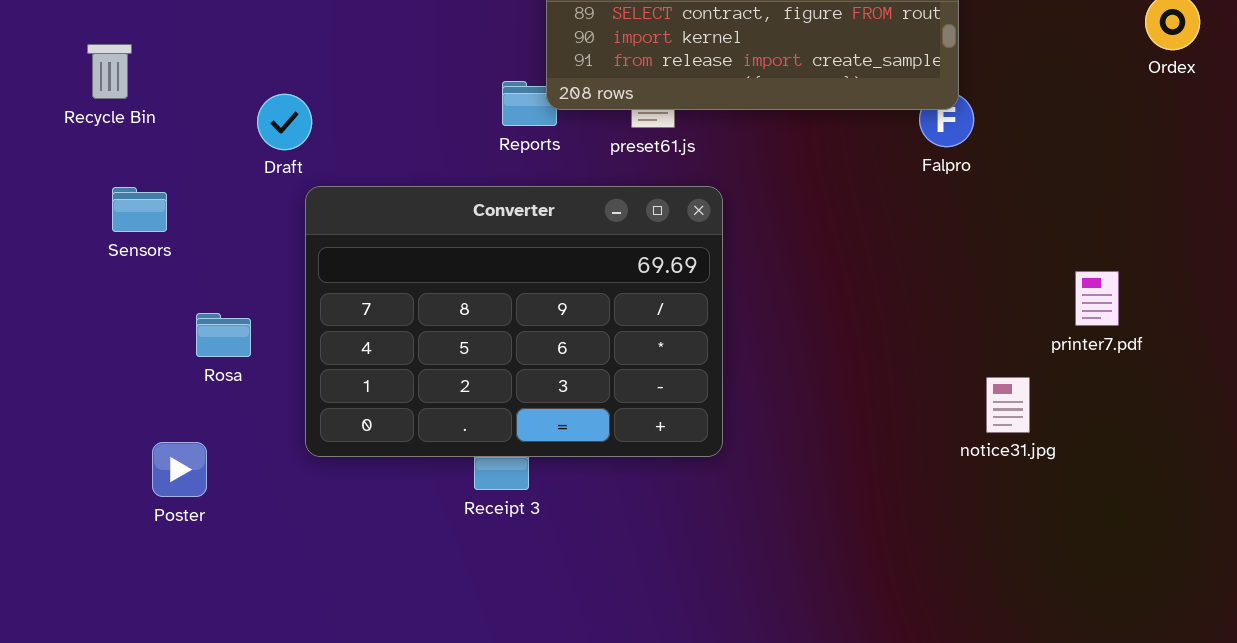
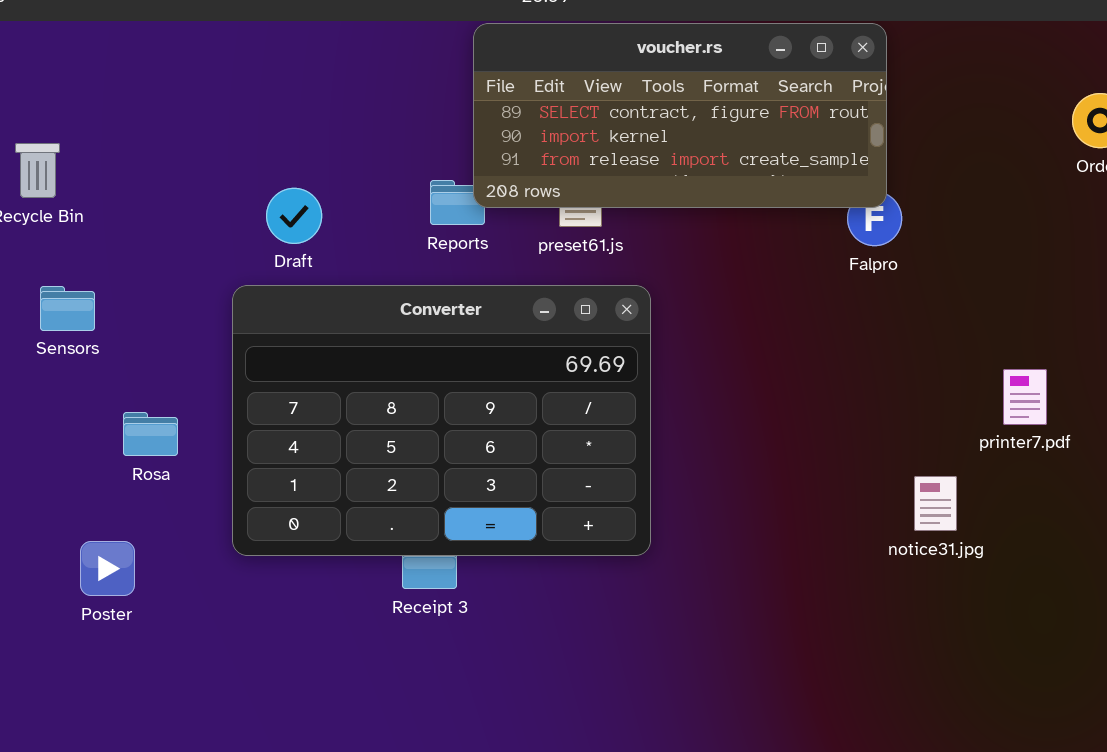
Draft: [257,94,312,150] -> [266,188,322,244], moved

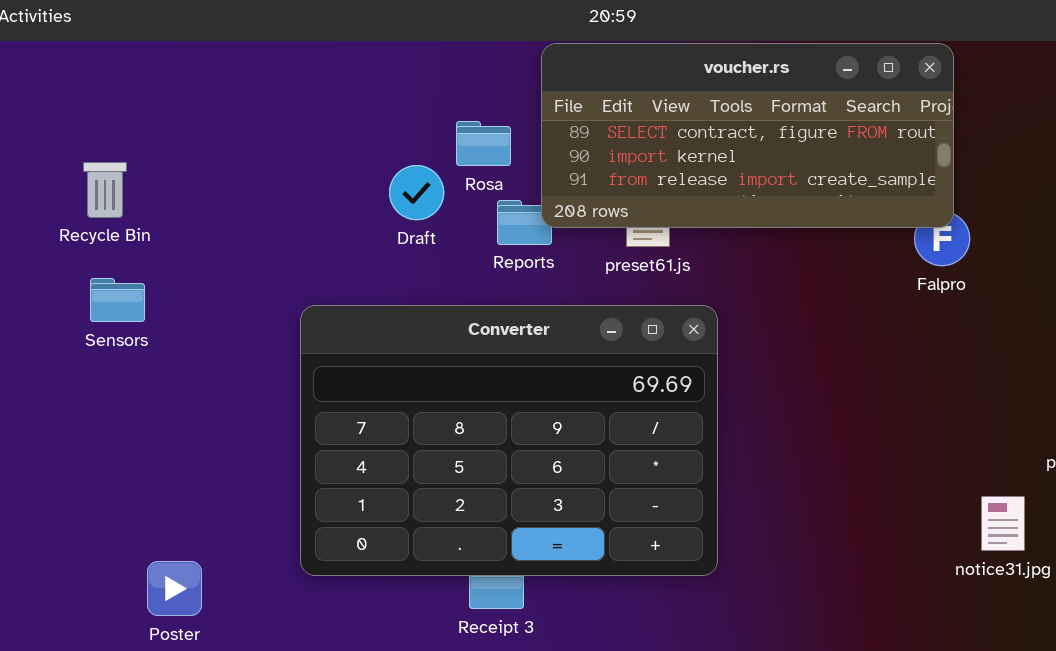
Draft: [266,188,322,244] -> [389,165,444,220], moved
Sensors: [40,286,95,331] -> [90,278,145,322], moved
Rosa: [123,412,178,456] -> [456,121,511,166], moved

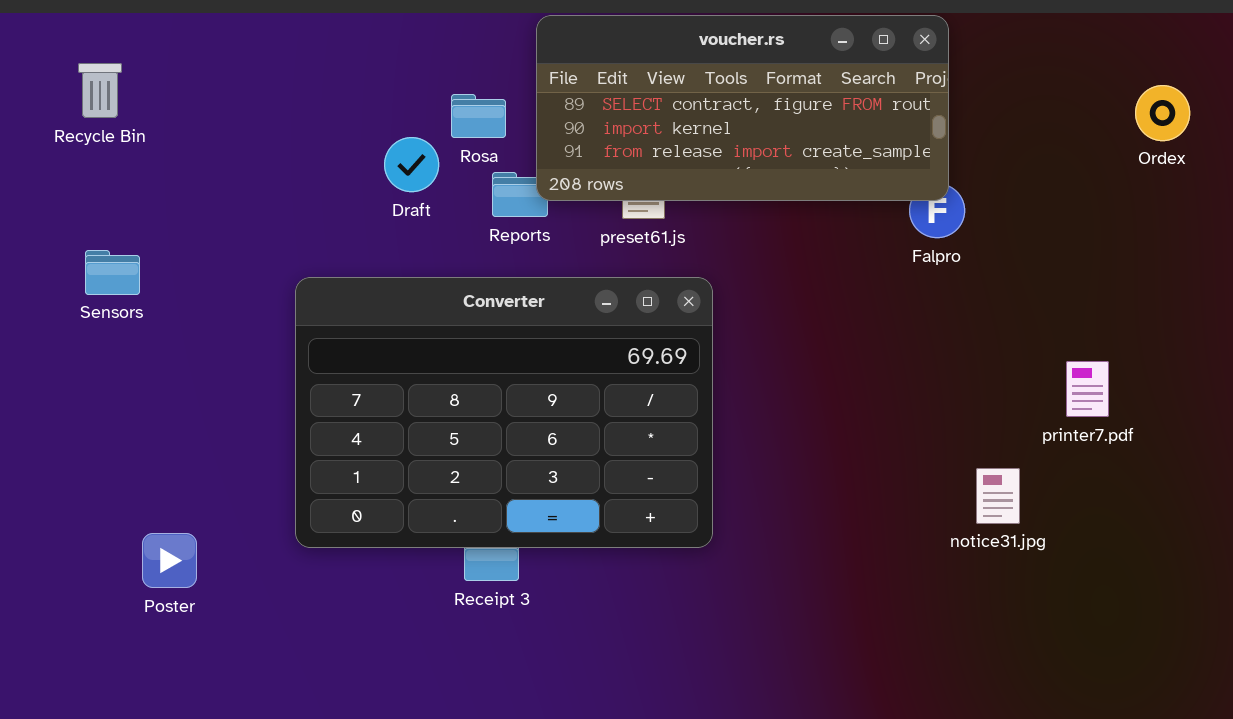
Recycle Bin: [83,162,127,218] -> [78,63,122,118], moved

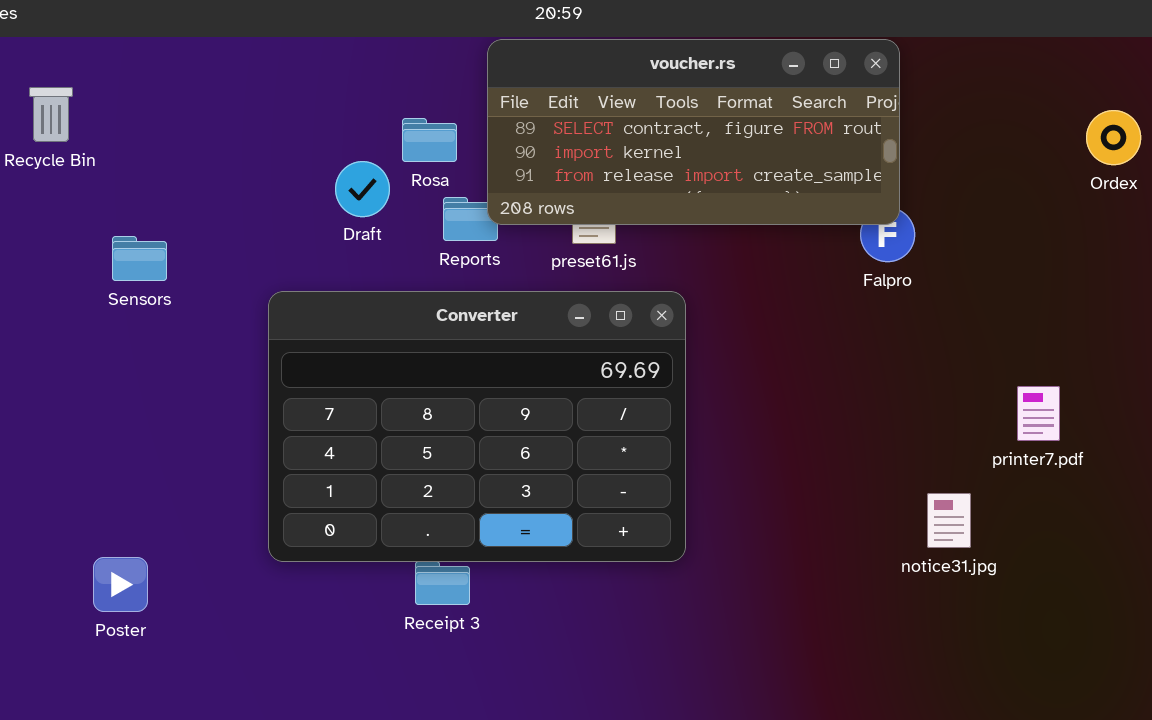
Sensors: [85,250,140,295] -> [112,236,167,281], moved
Converter: [295,277,713,548] -> [268,291,686,562], moved

